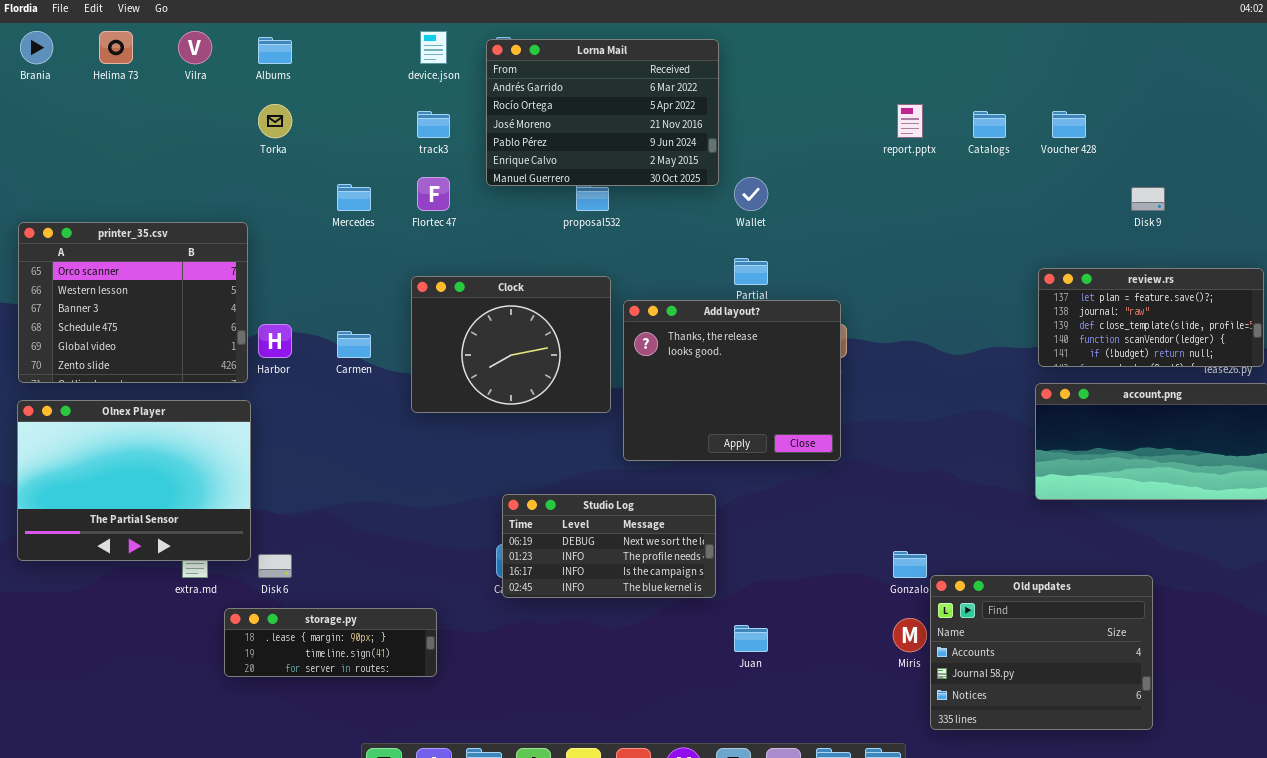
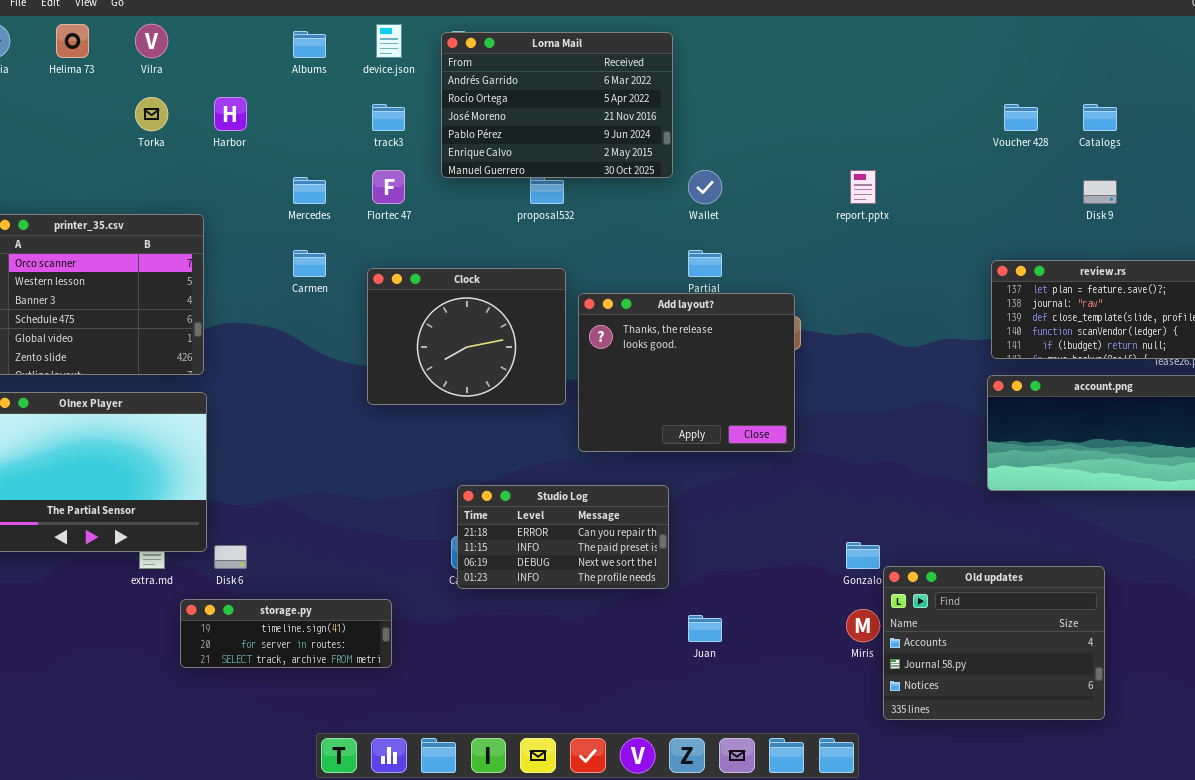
Albums: [258,37,292,64] -> [293,31,326,58], moved
Torka: [258,104,292,138] -> [135,97,168,131], moved
report.pptx: [897,104,923,138] -> [850,170,876,204], moved
Catalogs: [973,111,1006,138] -> [1083,104,1117,131], moved
Harbor: [258,324,292,358] -> [214,97,247,131], moved
Carmen: [337,331,371,358] -> [293,250,326,277], moved
Studio Log: [502,494,716,598] -> [457,485,669,589], scrolled up 2 rows
storage.py: [224,608,437,677] -> [180,599,392,668], scrolled down 1 row

